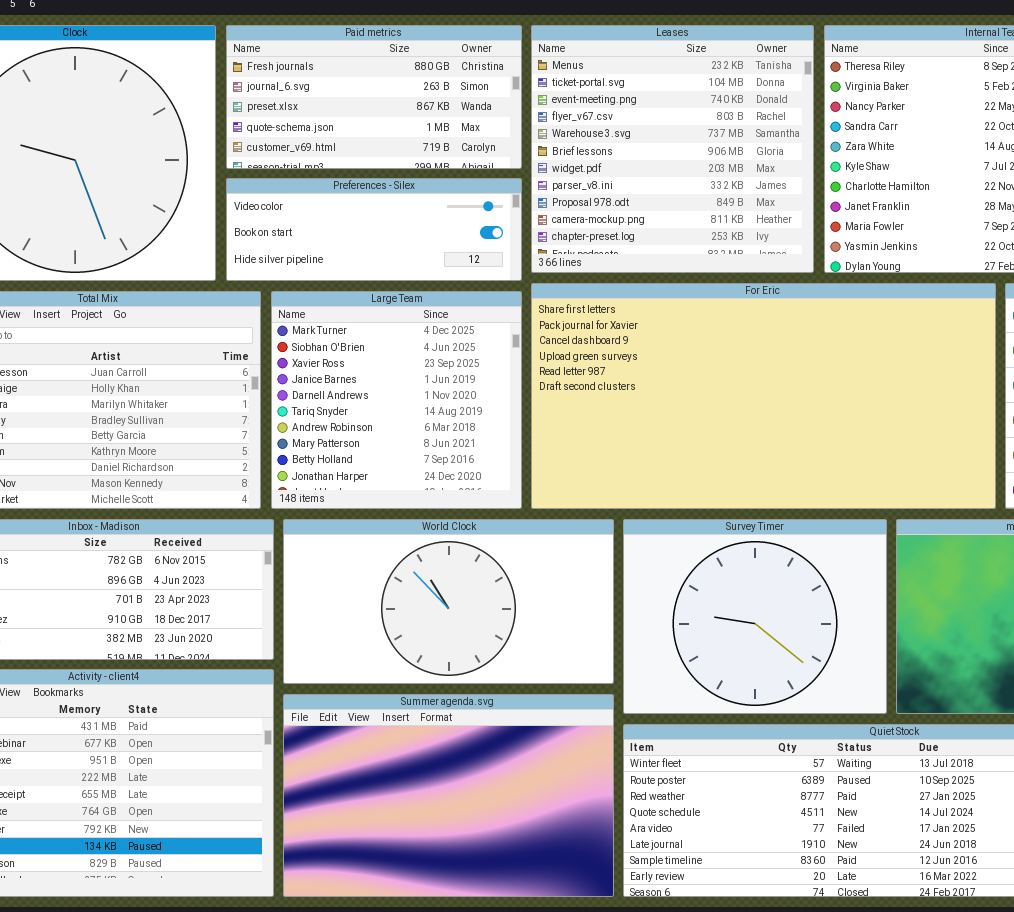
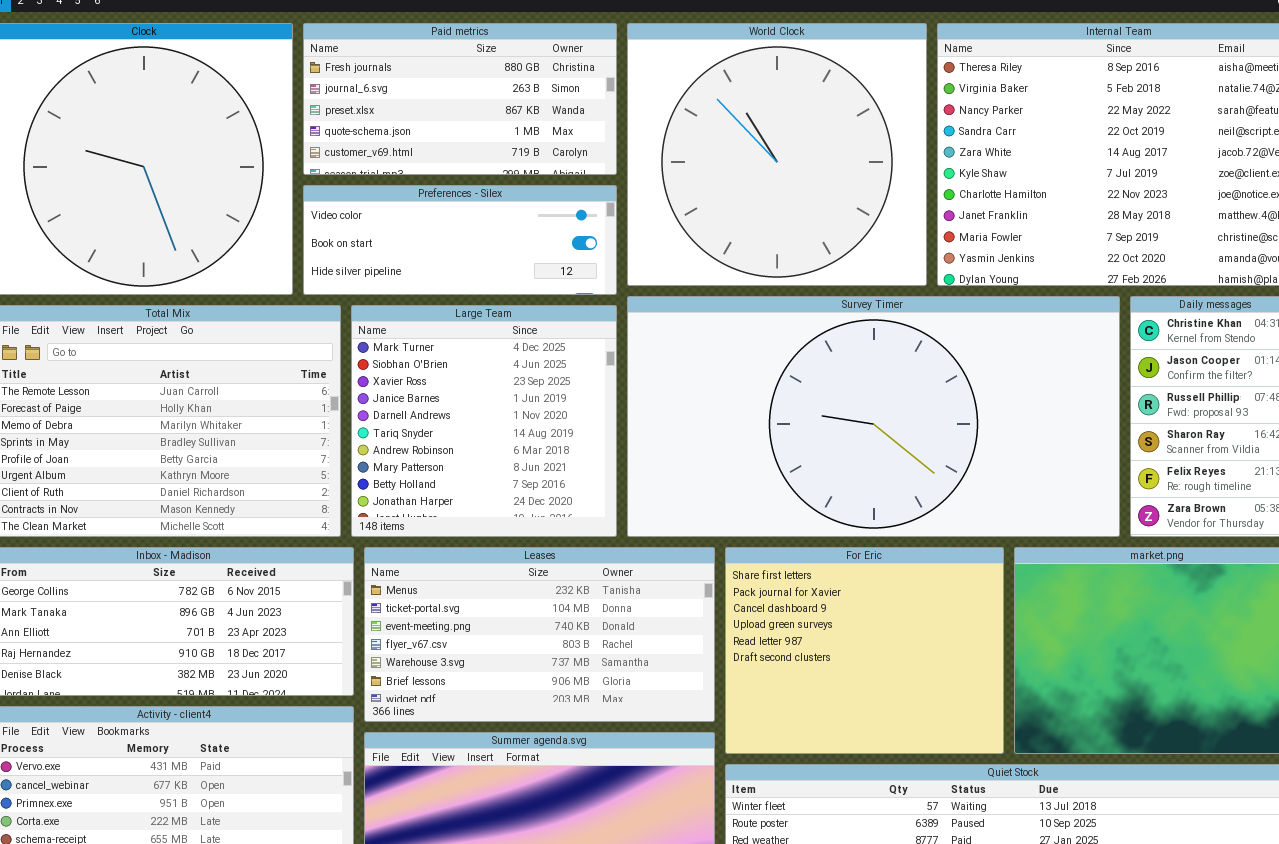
Leases: [531,25,814,273] -> [364,547,715,722], moved, resized
For Eric: [531,283,996,509] -> [725,547,1004,754], moved, resized
World Clock: [283,519,614,684] -> [627,23,927,286], moved, resized
Survey Timer: [623,519,887,714] -> [627,296,1120,537], moved, resized

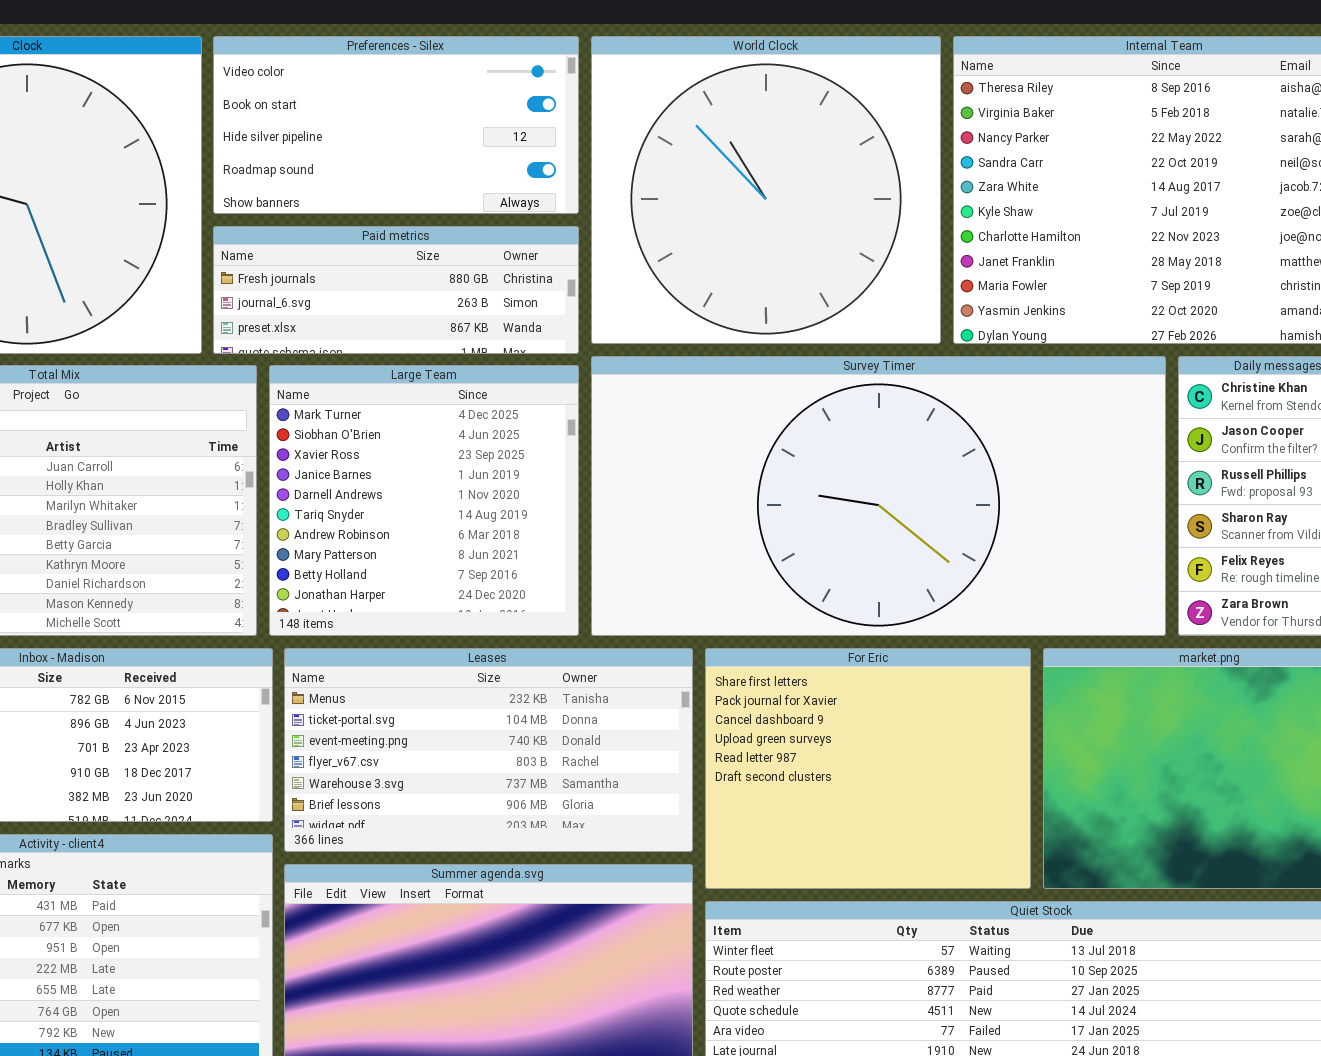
Paid metrics: [303,23,617,175] -> [213,226,579,354], moved, resized
Preferences - Silex: [303,185,617,295] -> [213,36,579,214], moved, resized

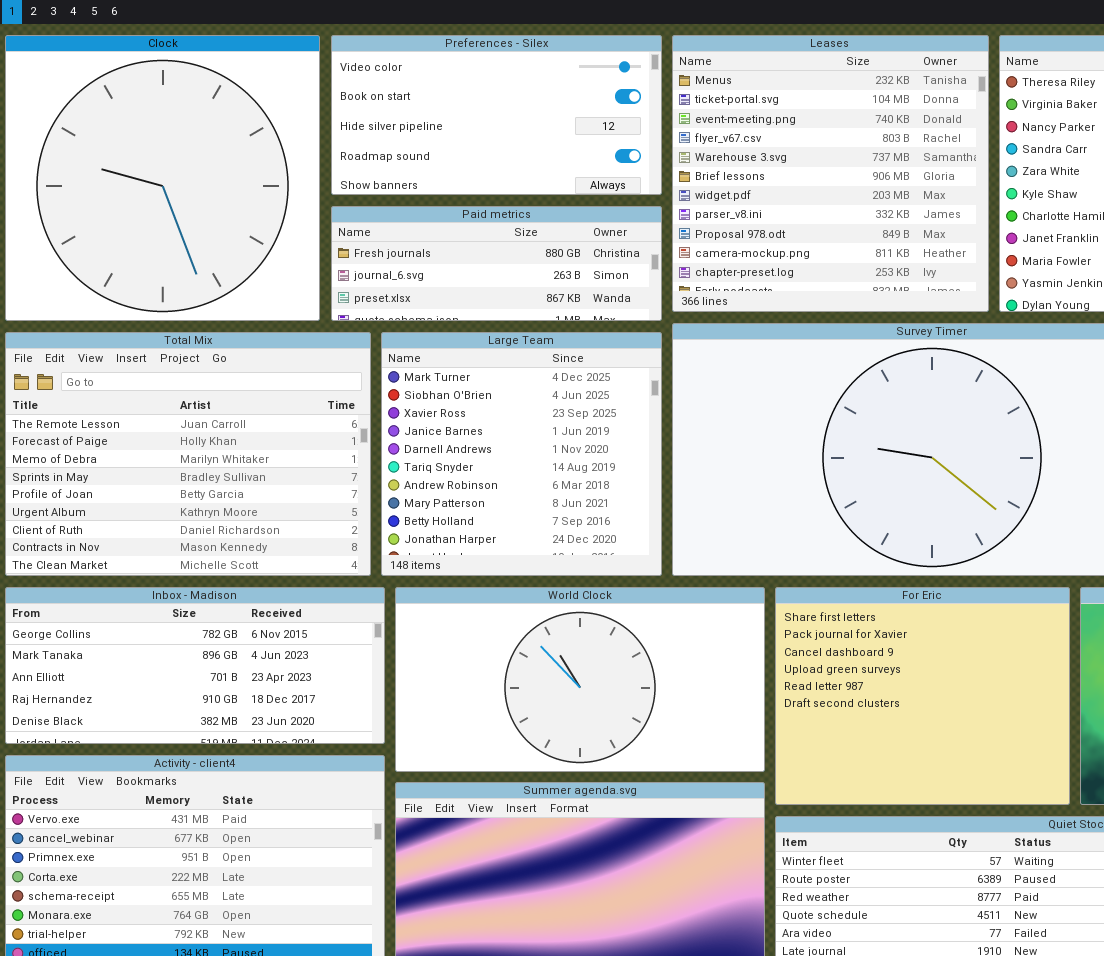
World Clock: [591,36,941,344] -> [395,587,765,772], moved, resized
Leases: [284,648,693,852] -> [672,35,989,312], moved, resized

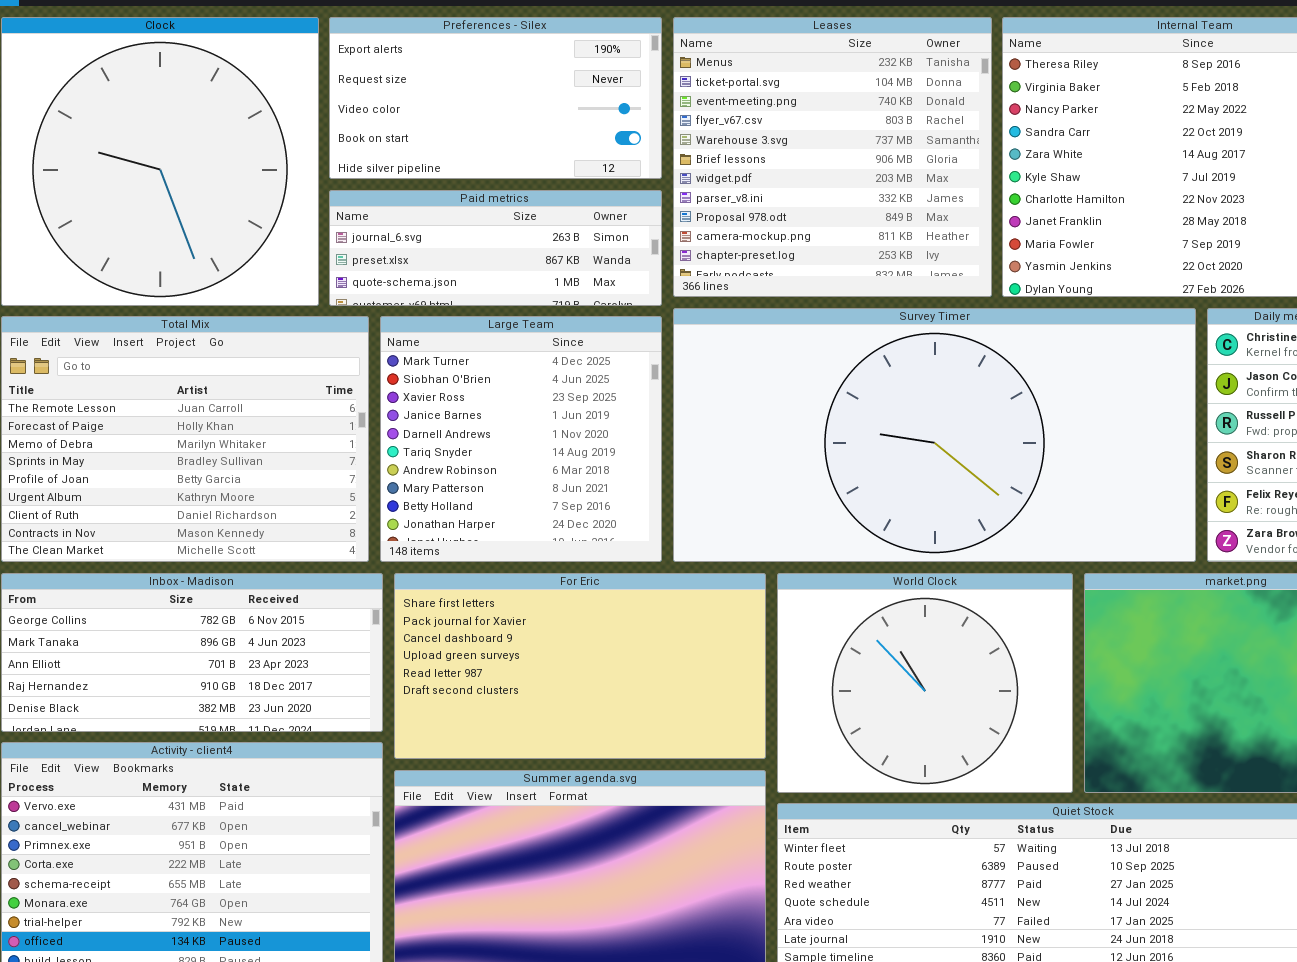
Preferences - Silex: [331,35,662,195] -> [329,17,662,179], scrolled up 2 rows
Paid metrics: [331,206,662,321] -> [329,190,662,306], scrolled down 1 row
World Clock: [395,587,765,772] -> [777,573,1073,793], moved, resized
For Eric: [775,587,1070,805] -> [394,573,766,759], moved, resized

